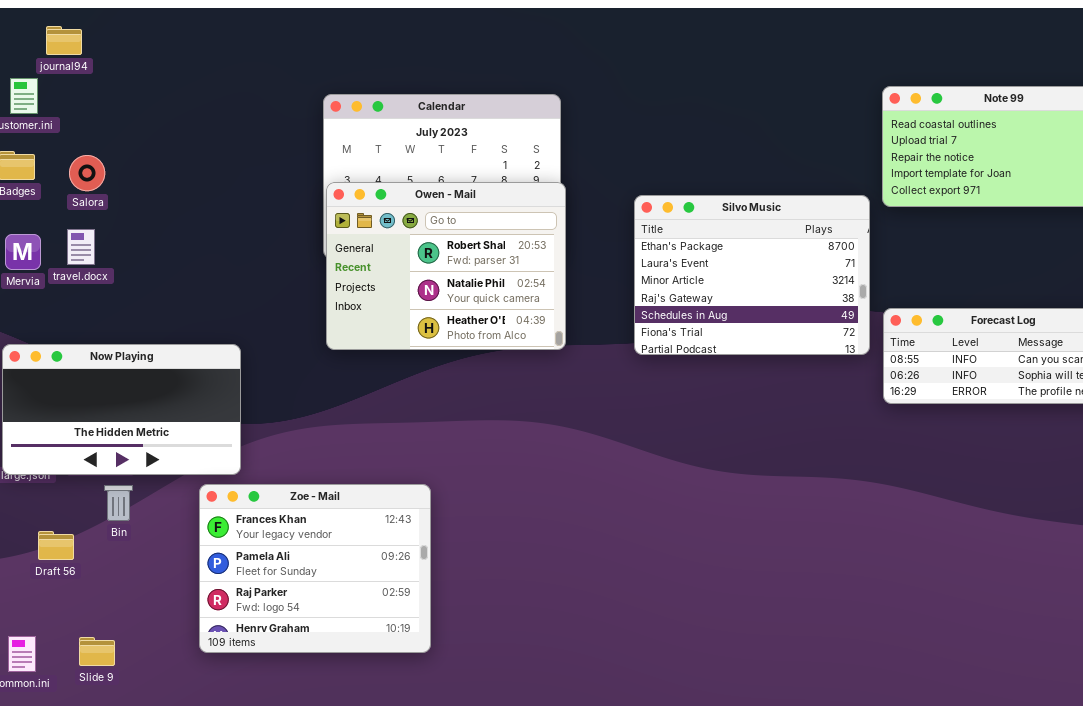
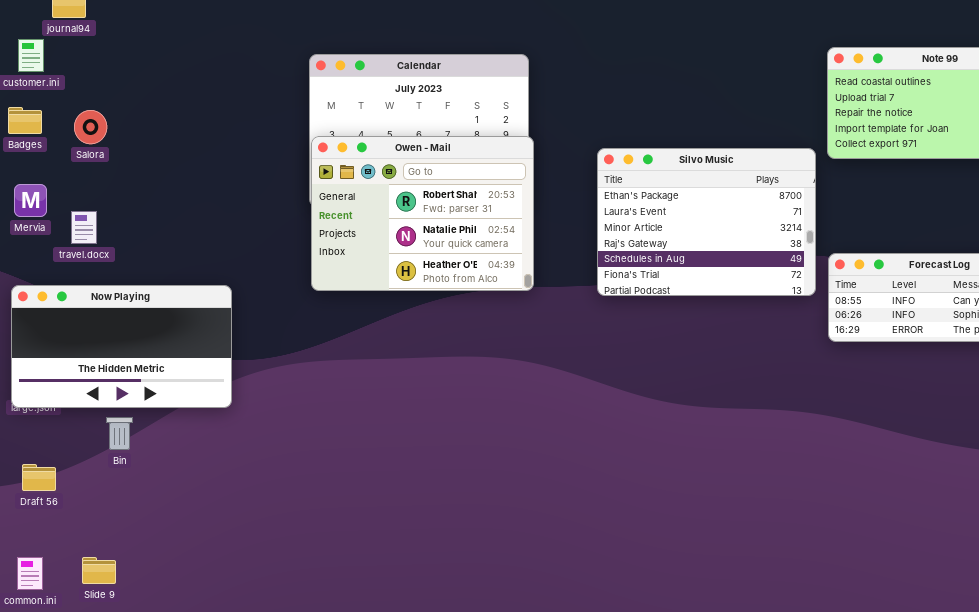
travel.docx: [67,229,95,265] -> [71,211,97,244], moved
Zoe - Mail: [199,484,431,653] -> none, closed
Draft 56: [38,531,74,560] -> [22,464,56,491], moved

